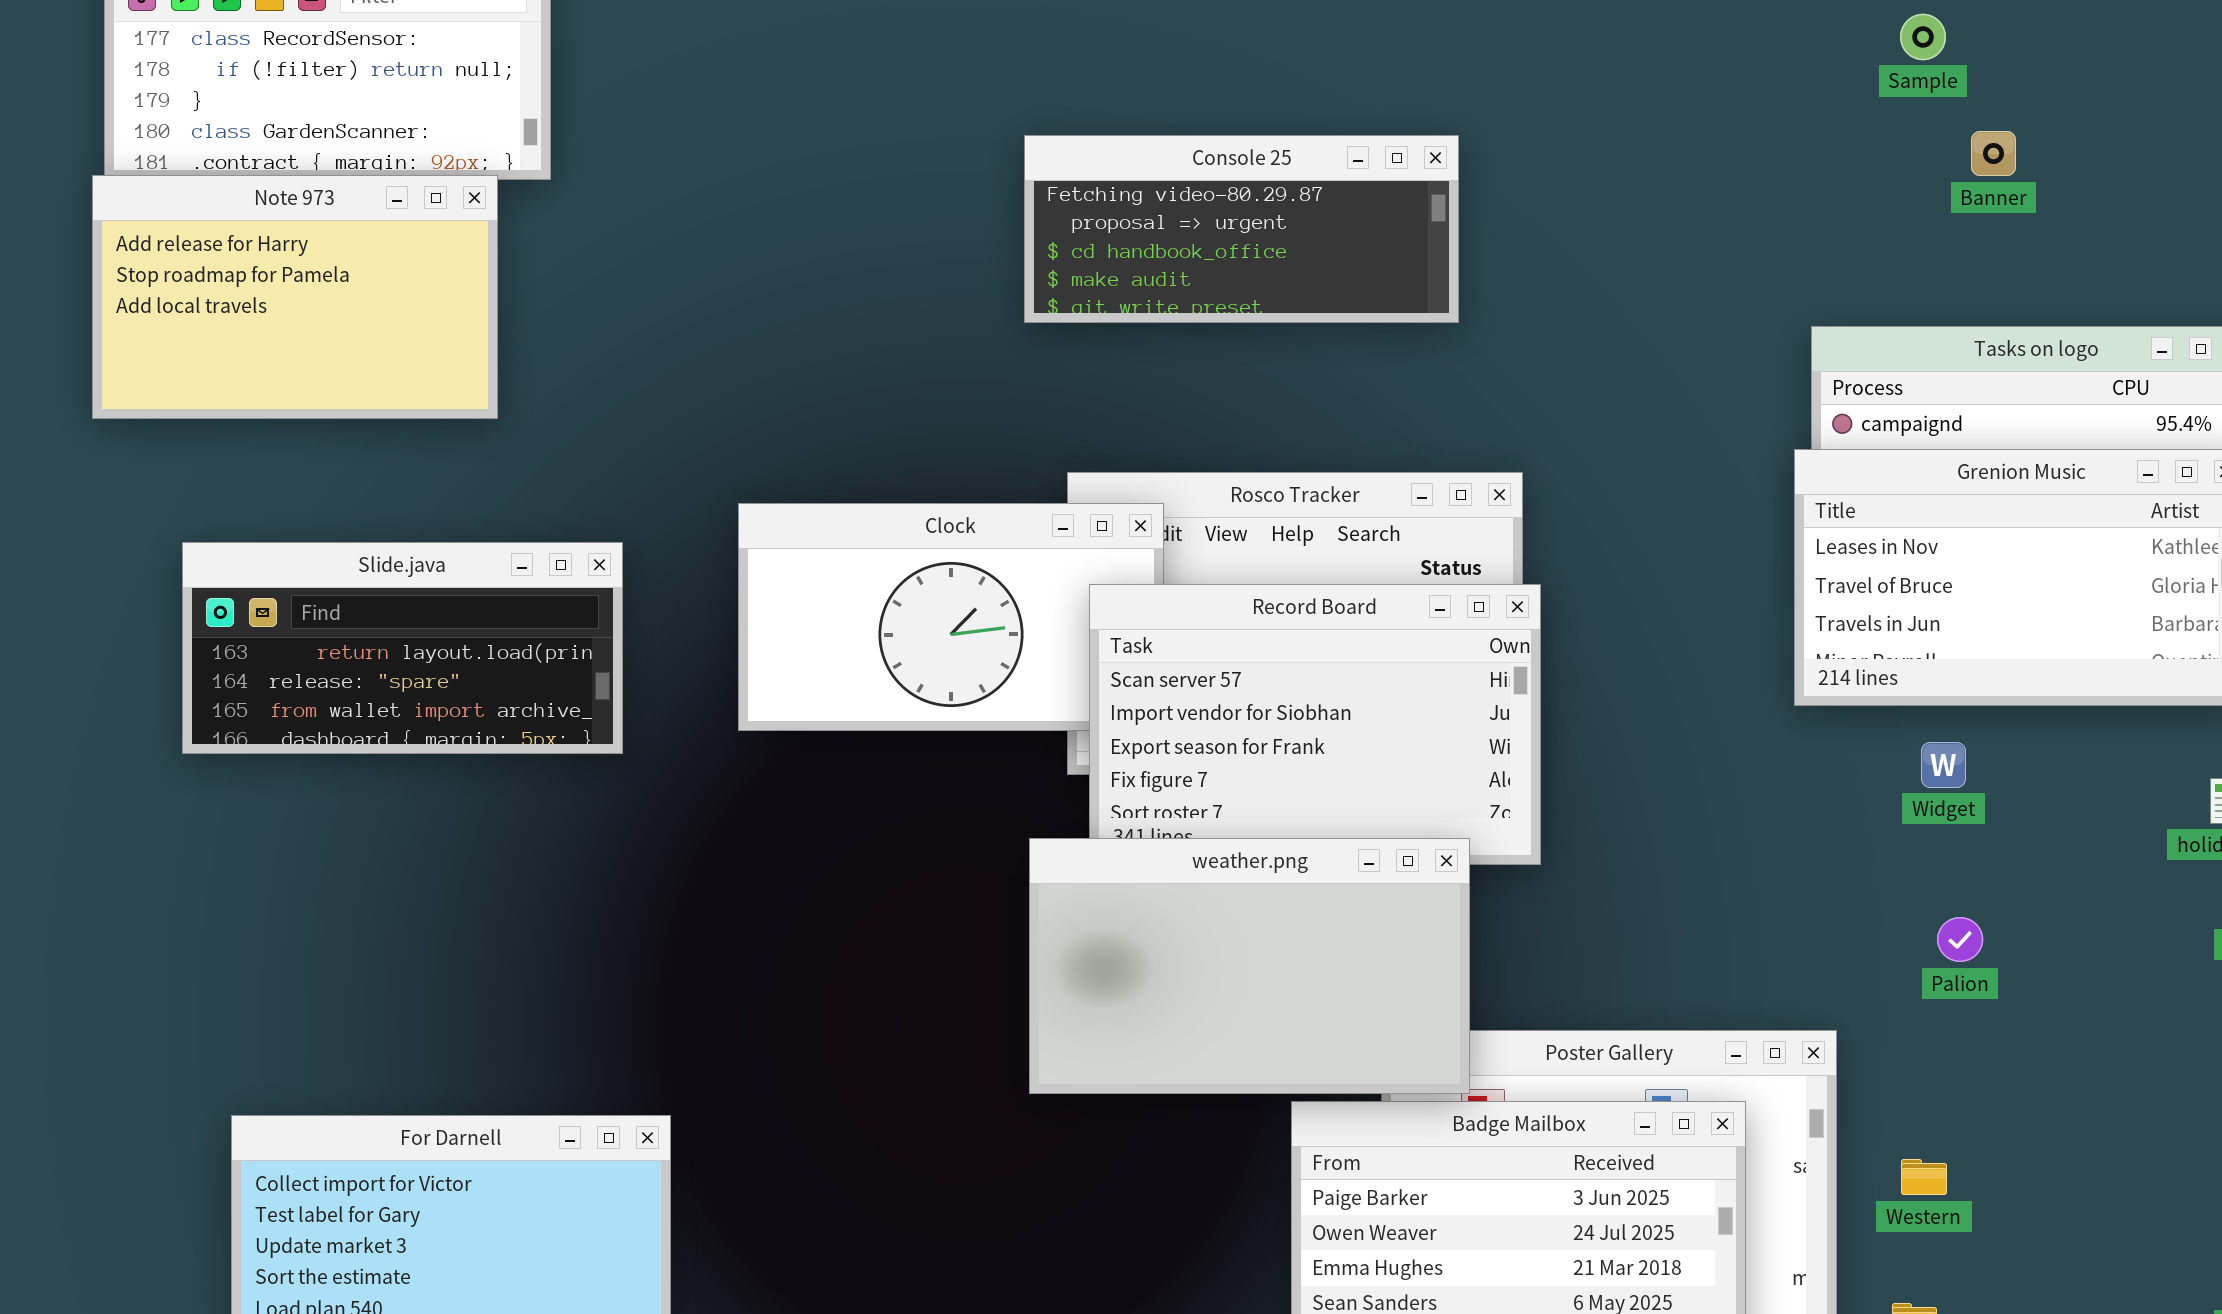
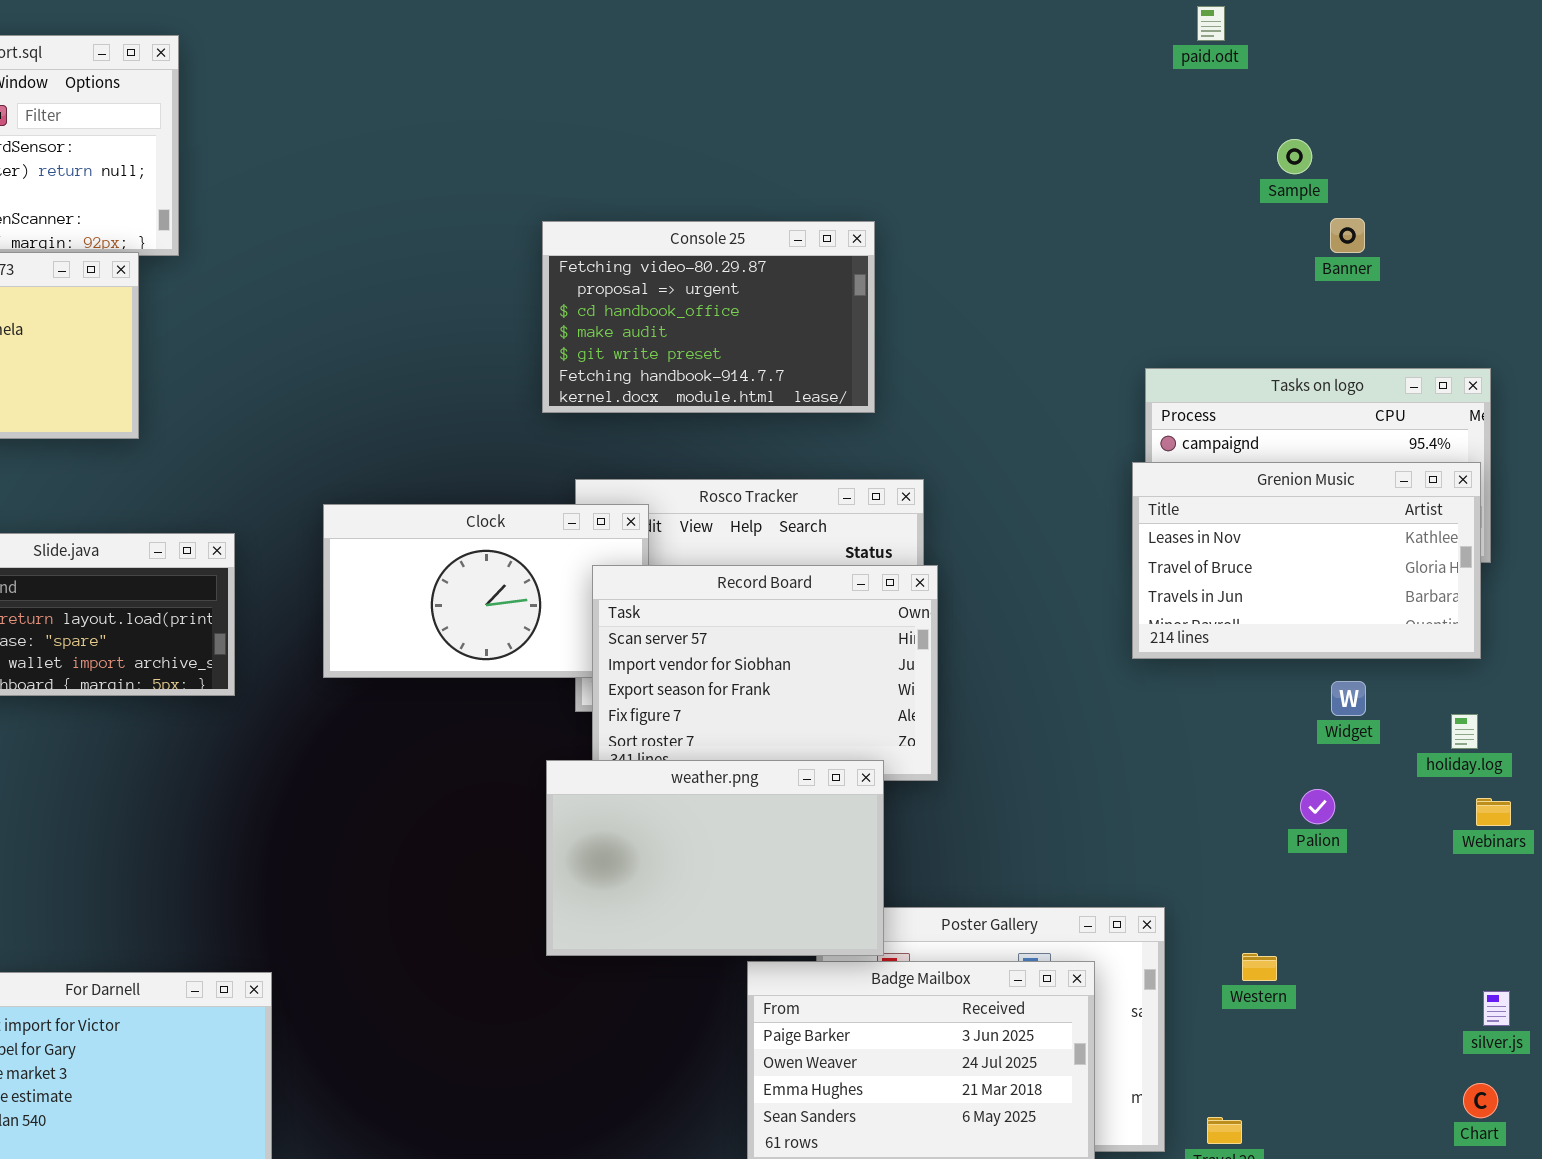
Sample: [1900,14,1946,60] -> [1277,139,1312,174], moved
Banner: [1971,131,2016,176] -> [1330,218,1365,253], moved
Console 25: [1024,135,1459,323] -> [542,221,875,413], resized
Widget: [1921,742,1966,788] -> [1331,681,1366,716], moved
Palion: [1937,917,1983,962] -> [1300,789,1335,824], moved
Western: [1901,1159,1947,1195] -> [1242,953,1277,981], moved

